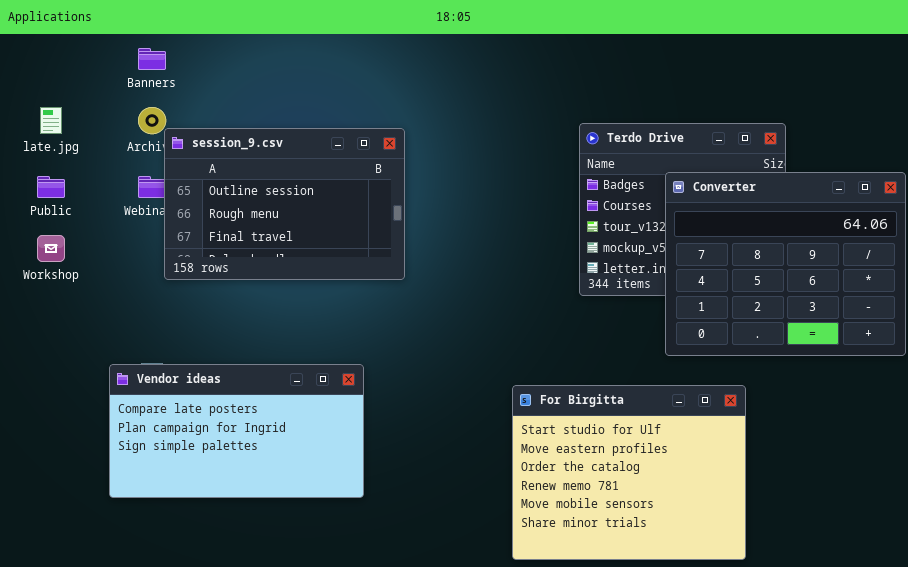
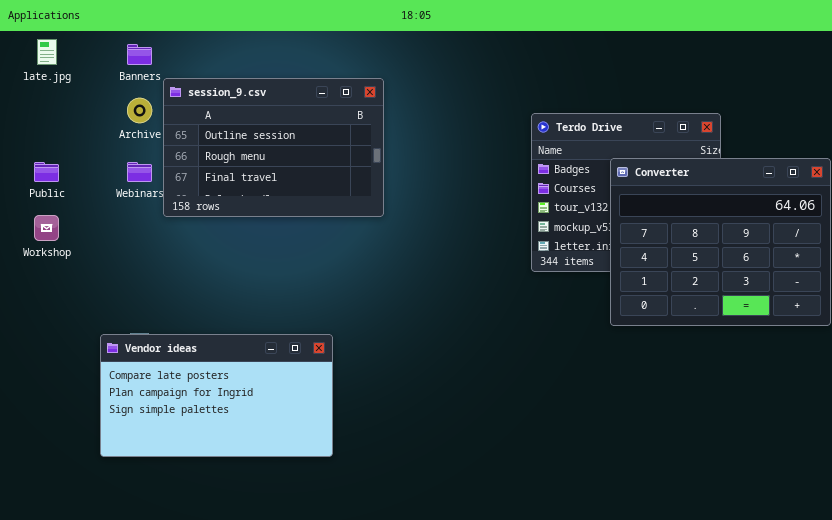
late.jpg: [40,107,62,134] -> [37,39,57,65], moved
session_9.csv: [164,128,405,280] -> [163,78,384,217], moved
For Birgitta: [512,385,746,560] -> none, closed

